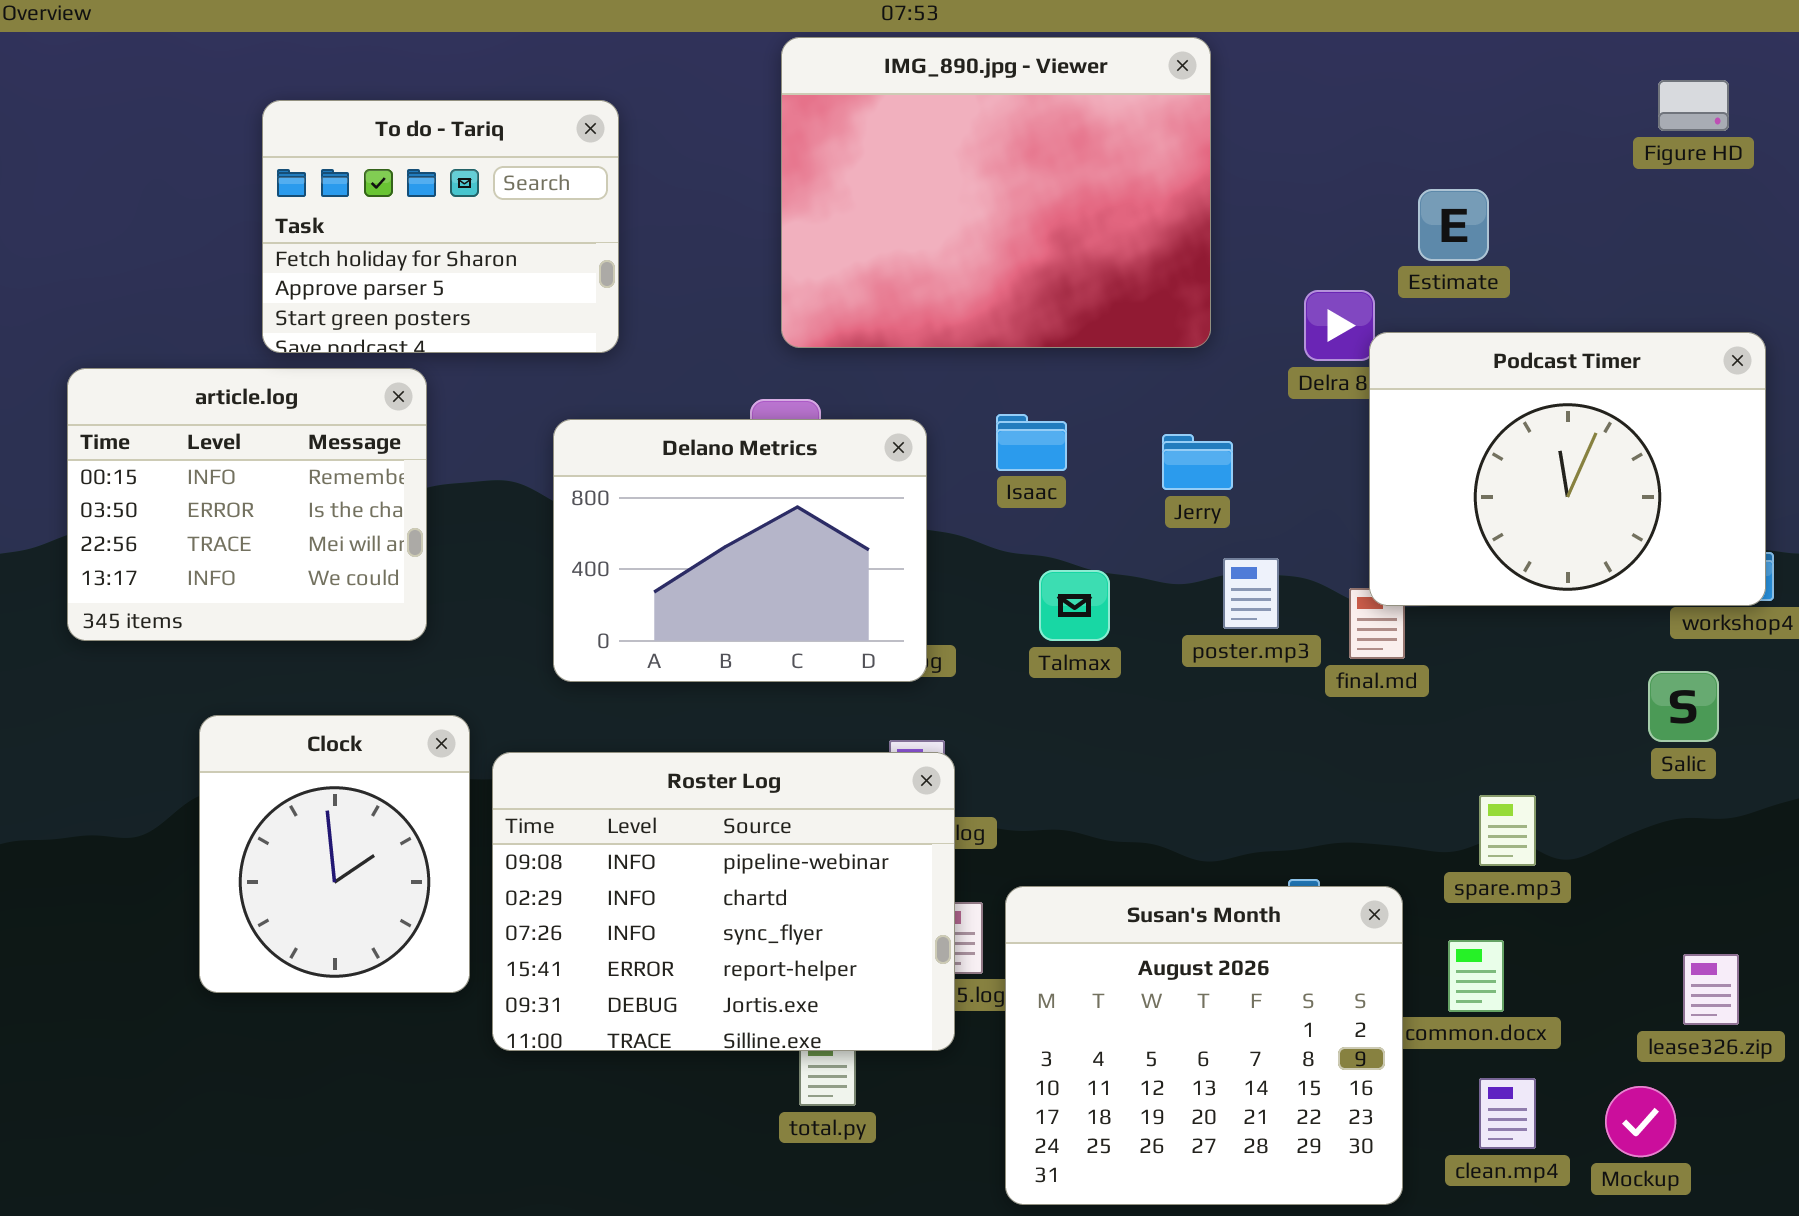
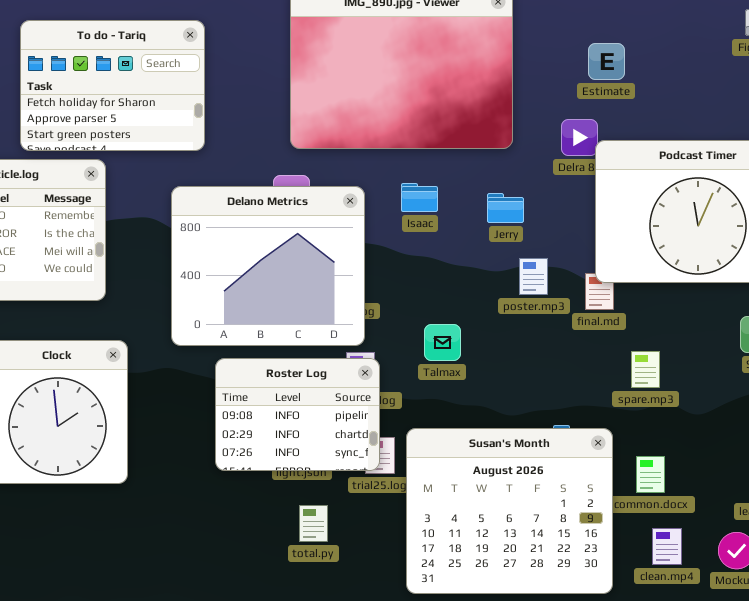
Estimate: [1418,189,1489,261] -> [588,43,625,80], moved
Delano Metrics: [553,419,927,682] -> [171,186,365,346], resized
Talmax: [1039,570,1110,641] -> [424,324,461,361], moved
Roster Log: [492,752,955,1051] -> [215,358,380,471], resized
spare.mp3: [1479,795,1536,866] -> [631,351,660,388], moved

